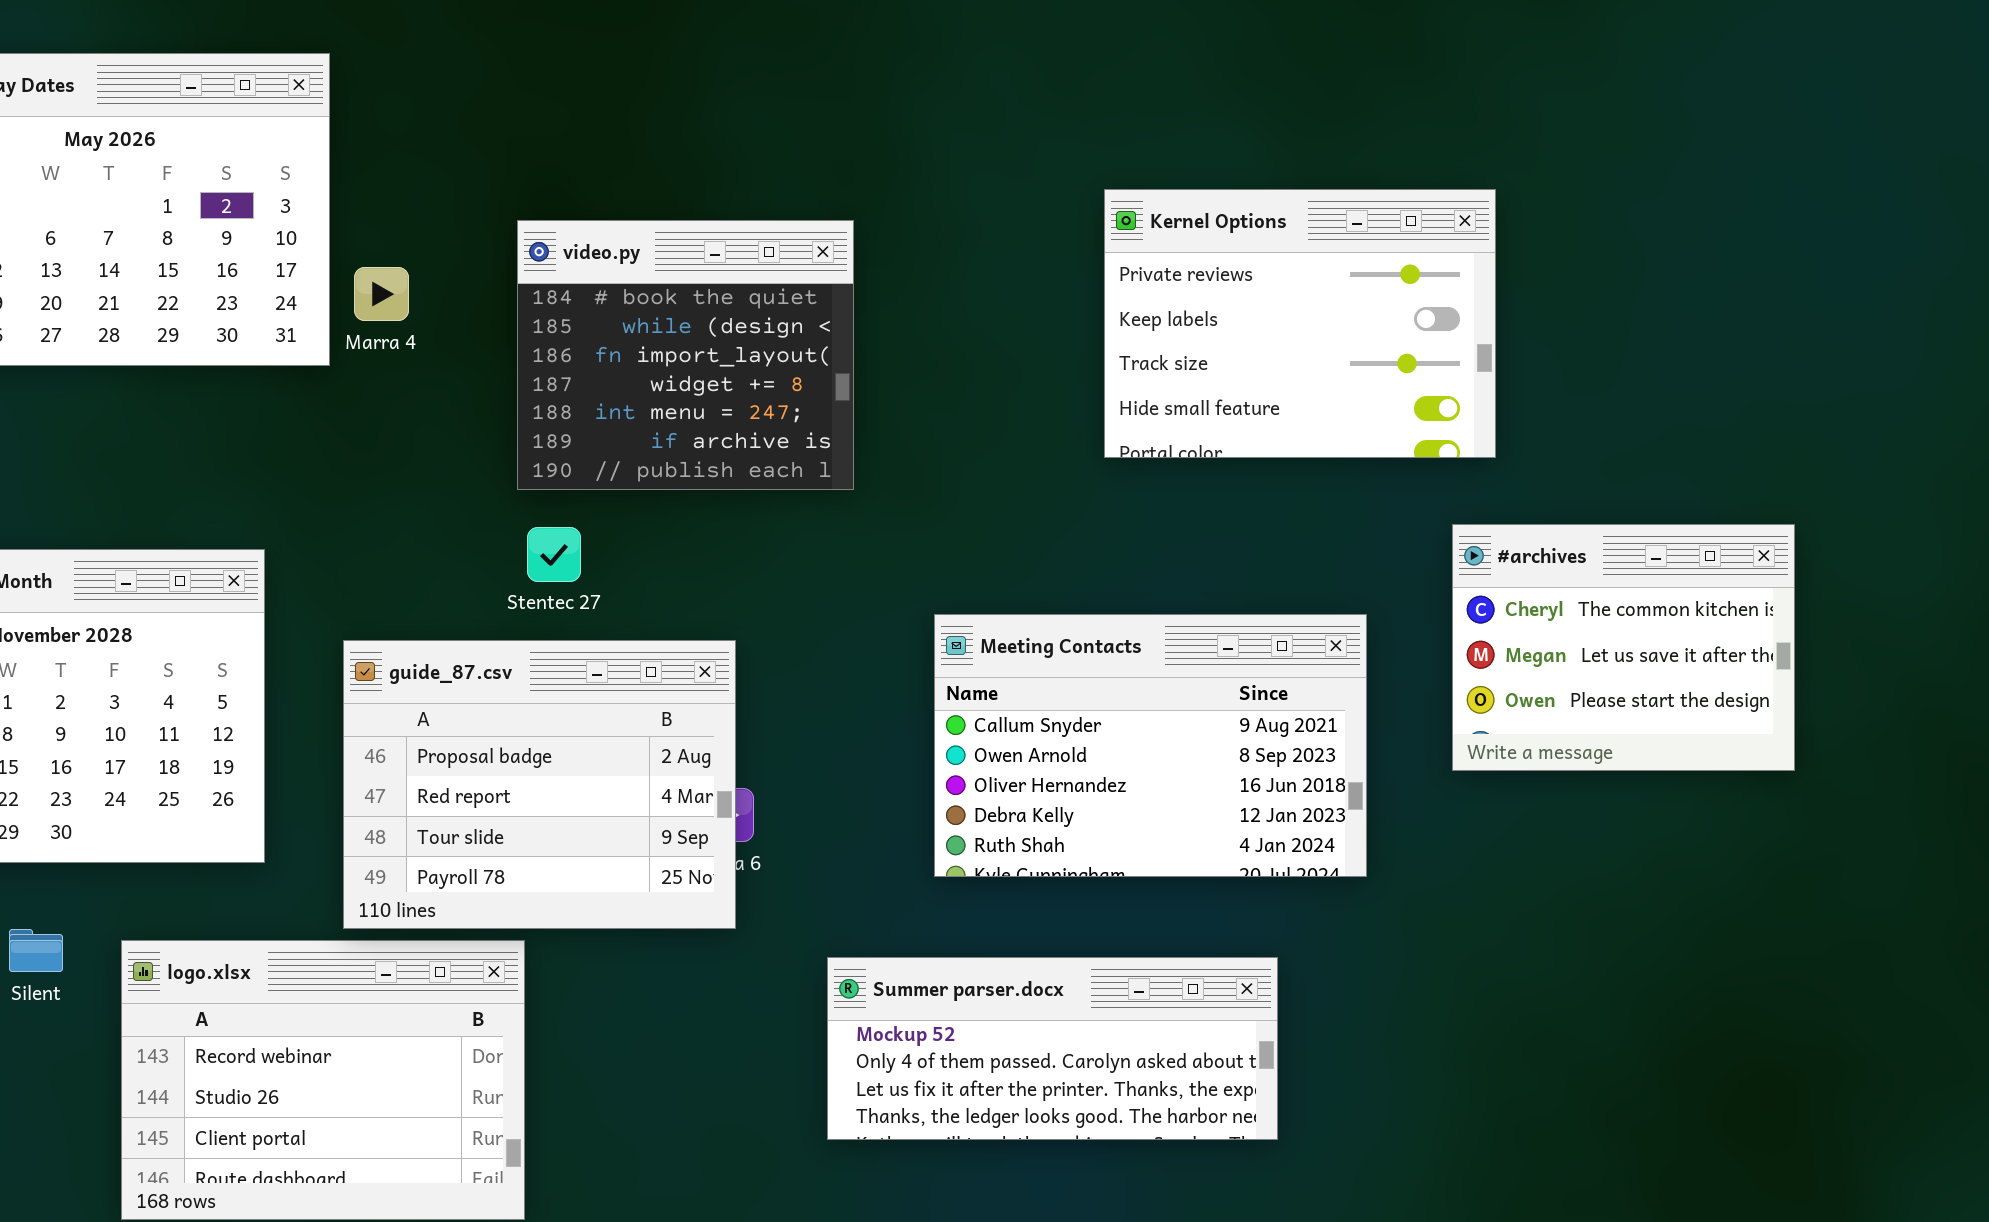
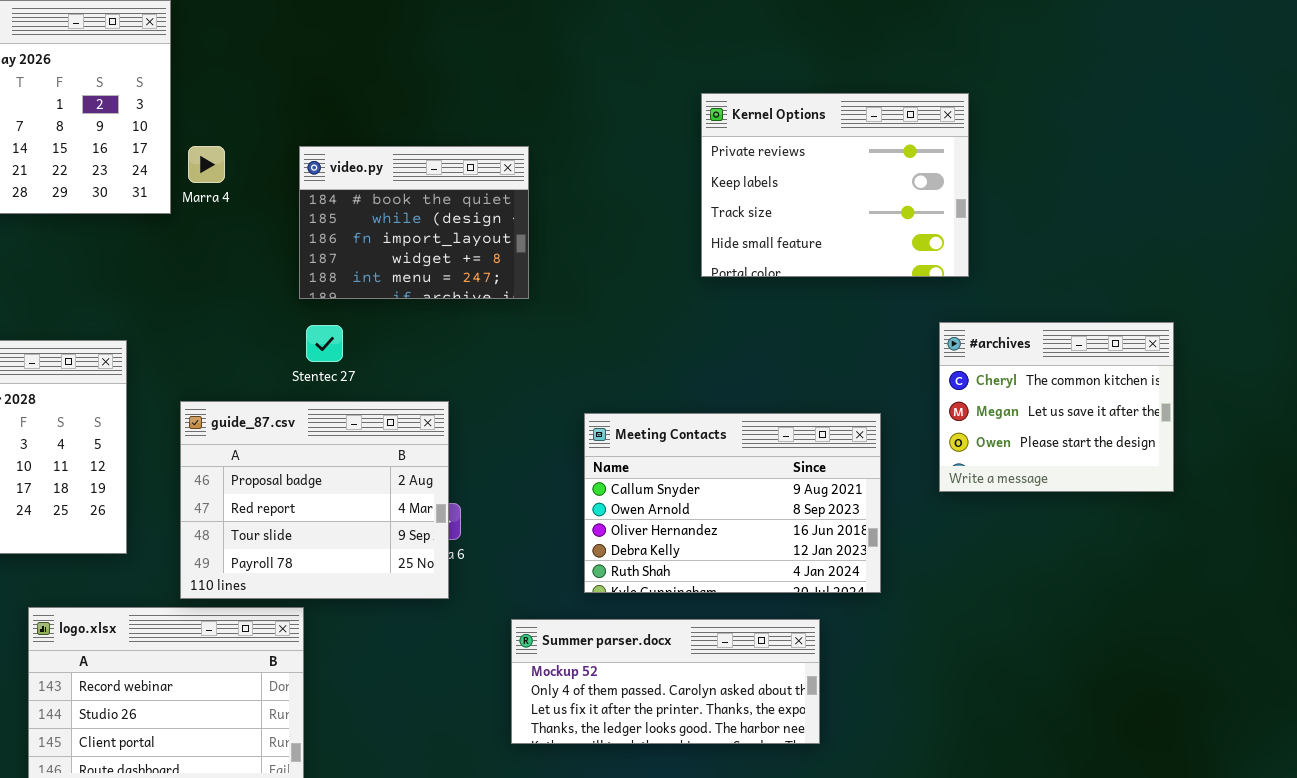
video.py: [517,220,854,490] -> [299,146,529,299], resized
Meeting Contacts: [934,614,1367,877] -> [584,413,881,593], moved

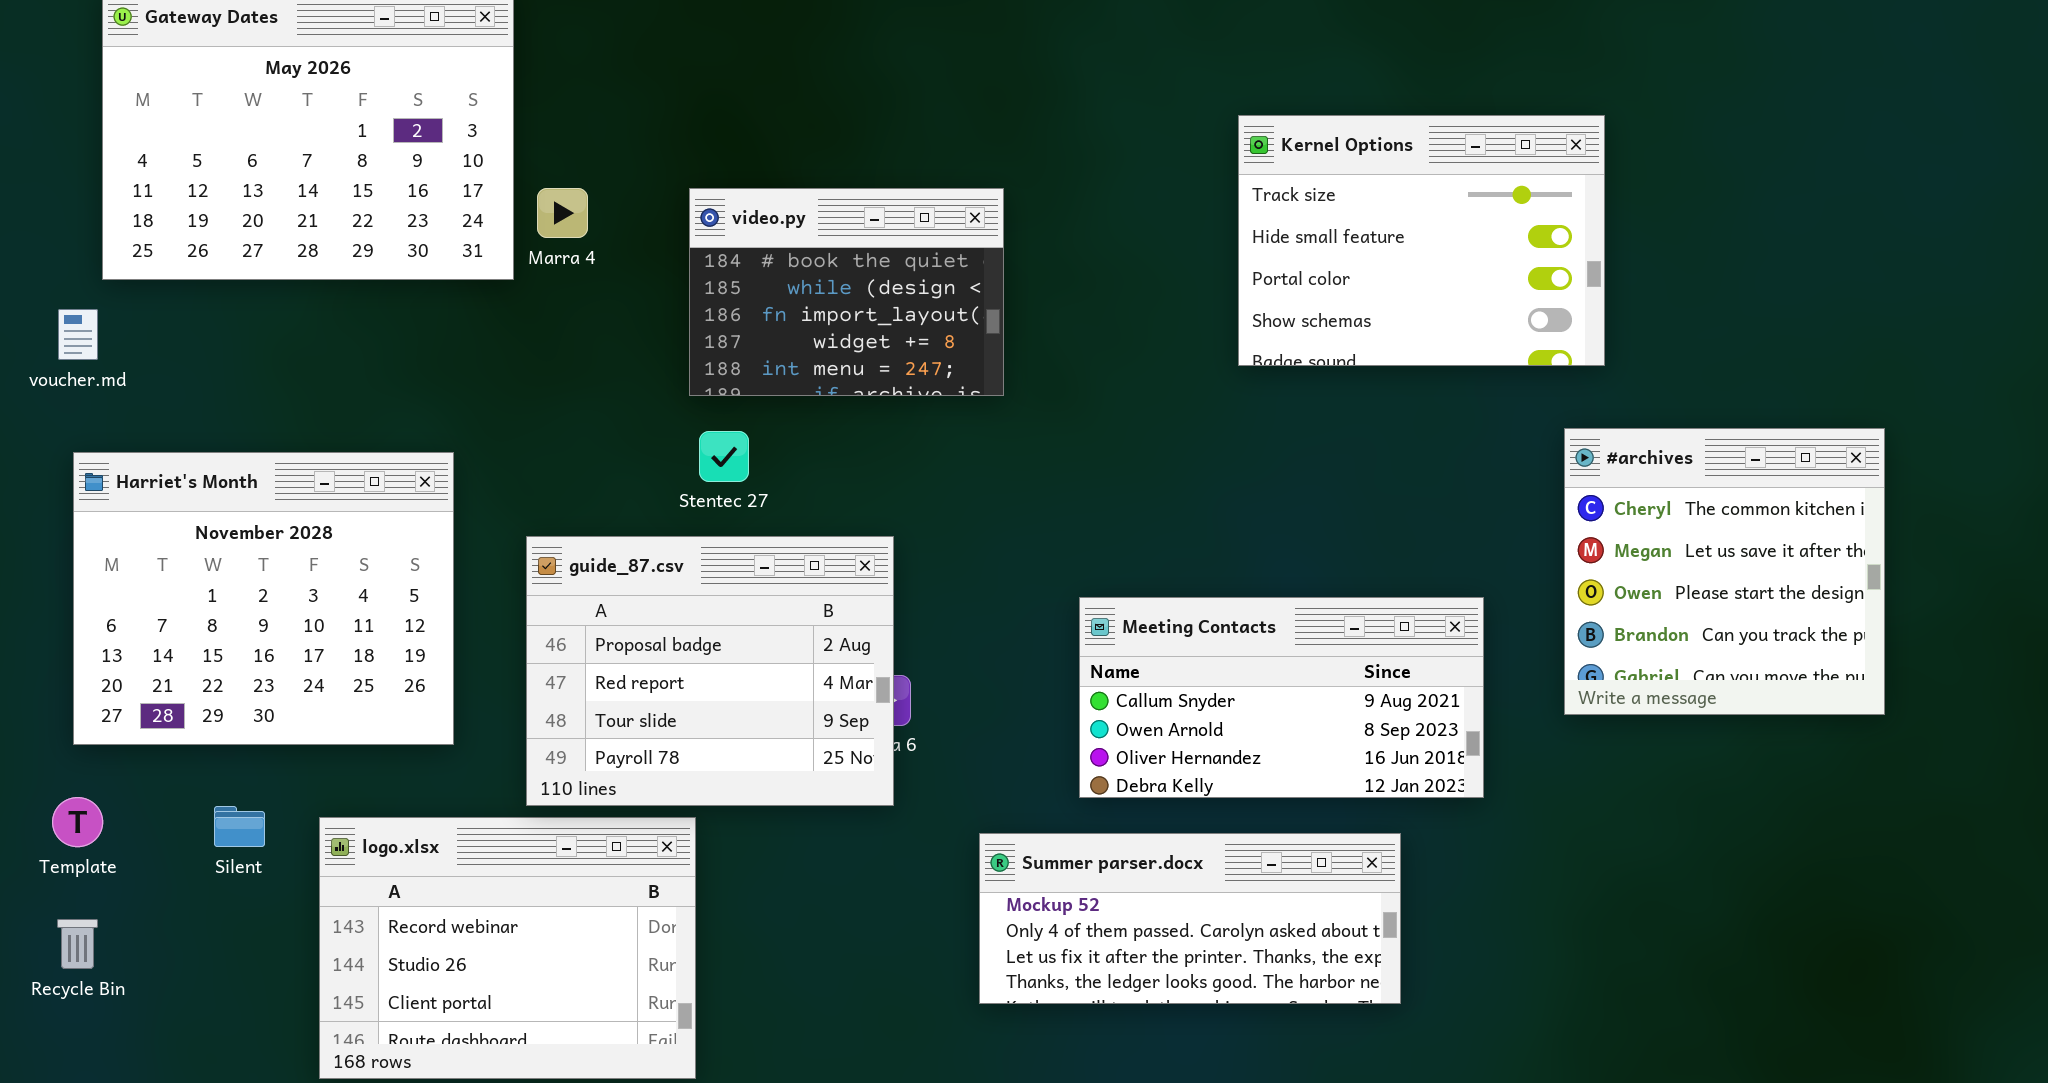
Kernel Options: [701,93,969,277] -> [1238,115,1605,366], scrolled down 2 rows
#archives: [939,322,1174,492] -> [1564,428,1885,715], resized
Meeting Contacts: [584,413,881,593] -> [1079,597,1484,798], resized

